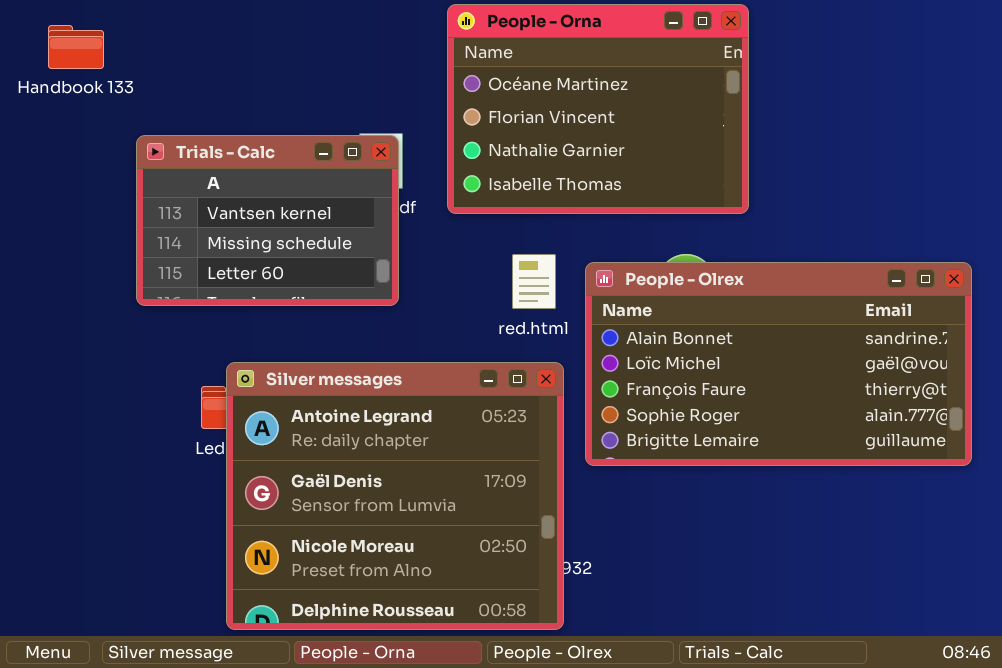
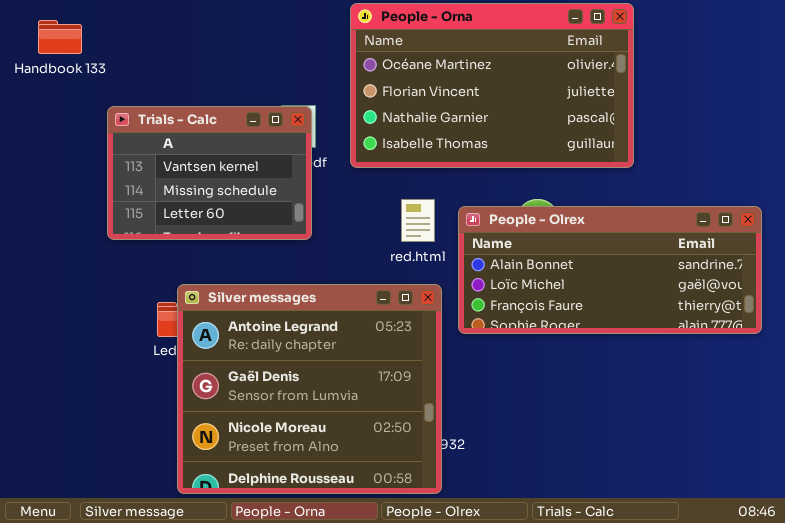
People - Orna: [447,4,749,214] -> [350,3,634,168], resized
People - Olrex: [585,262,972,466] -> [458,206,762,334], resized

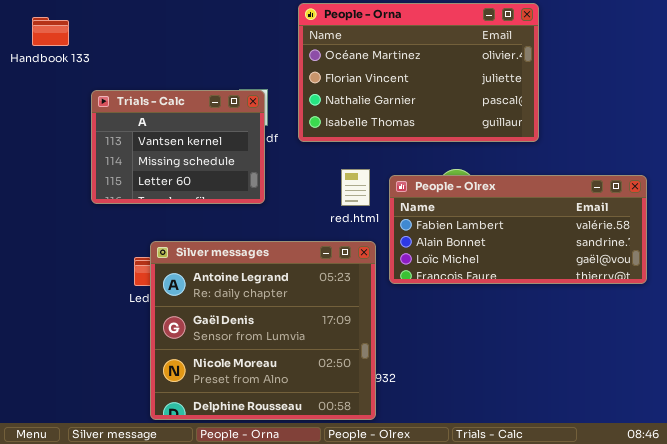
People - Olrex: [458,206,762,334] -> [389,175,647,284], scrolled up 1 row

